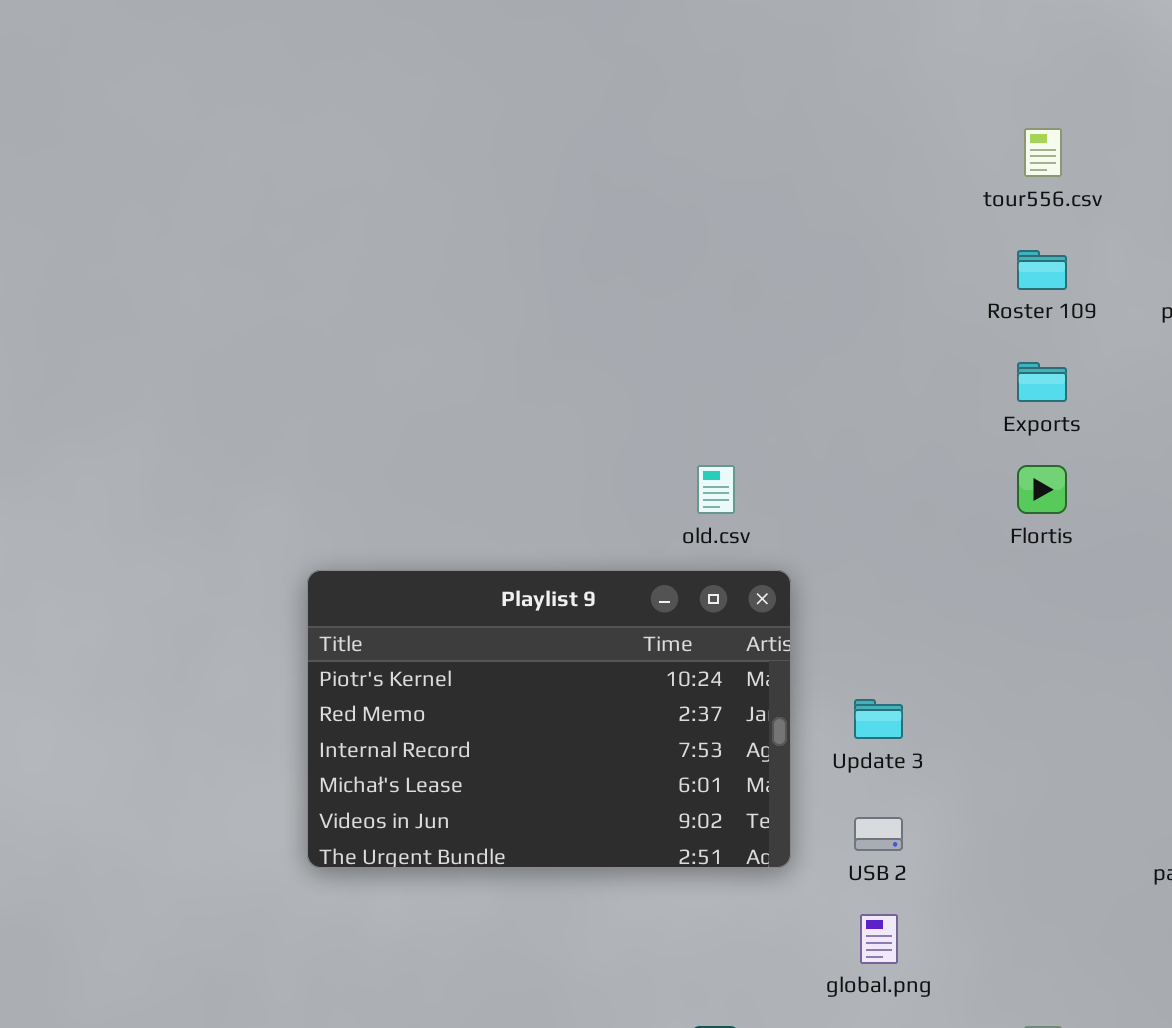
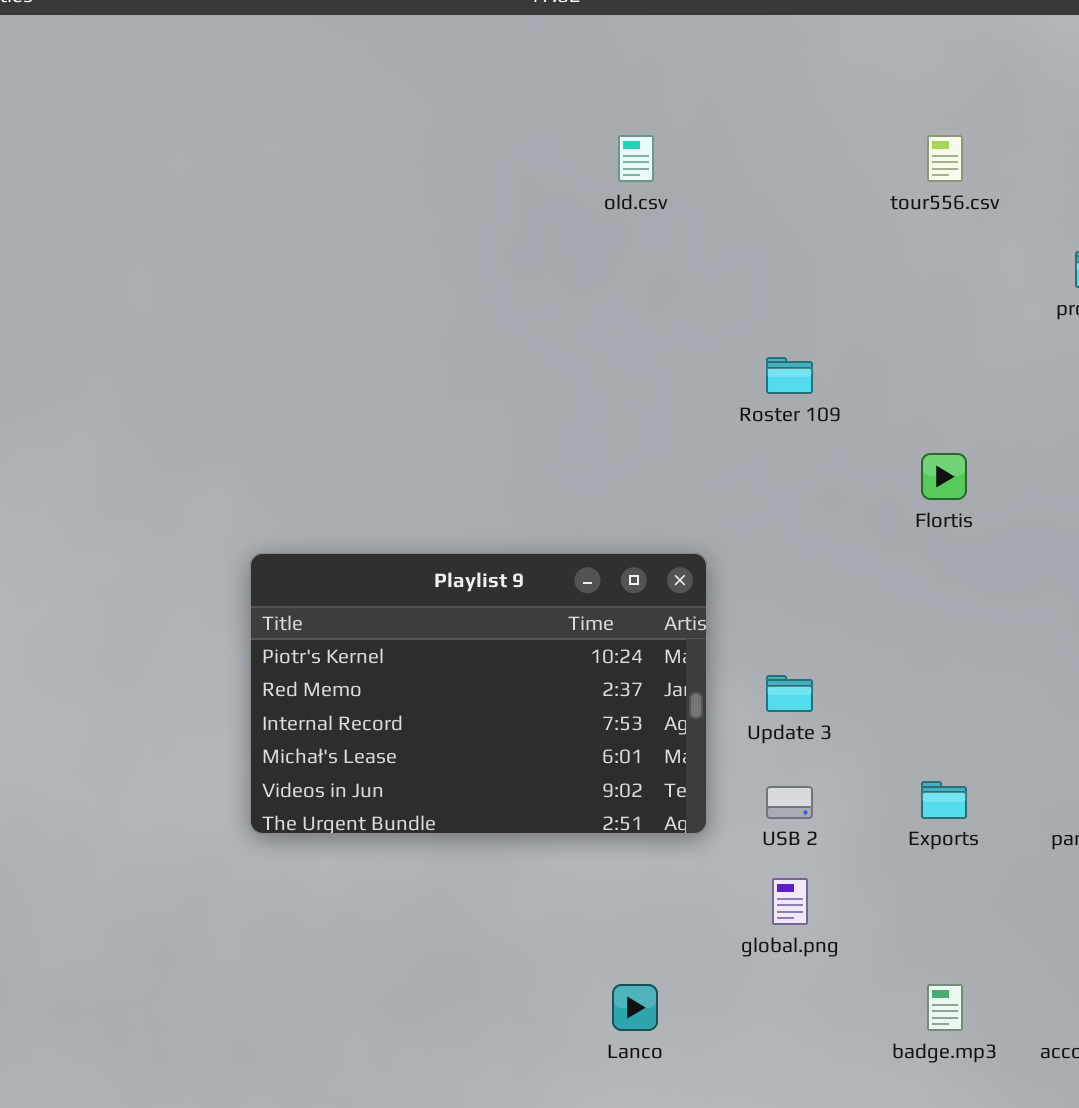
Roster 109: [1017,250,1067,290] -> [766,357,813,394], moved
Exports: [1017,362,1067,402] -> [921,781,967,819], moved
old.csv: [697,465,735,514] -> [618,135,654,182], moved

